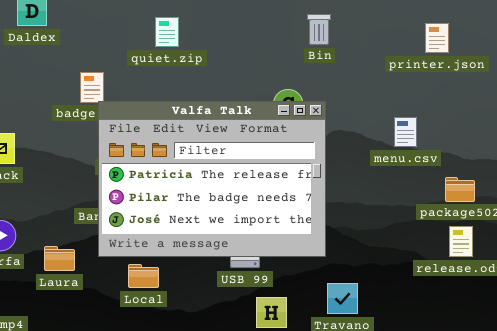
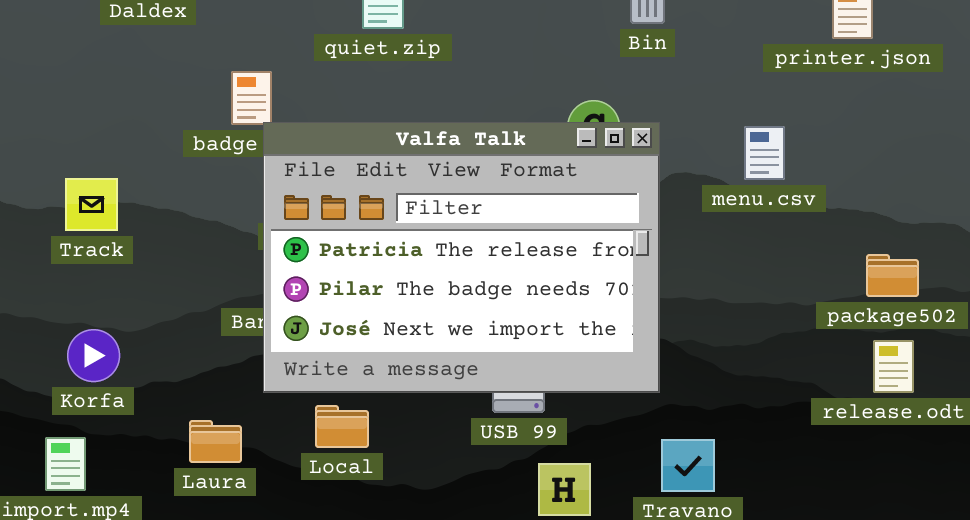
menu.csv: [394,117,417,147] -> [744,126,785,180], moved
Laura: [44,246,75,271] -> [189,420,242,463], moved

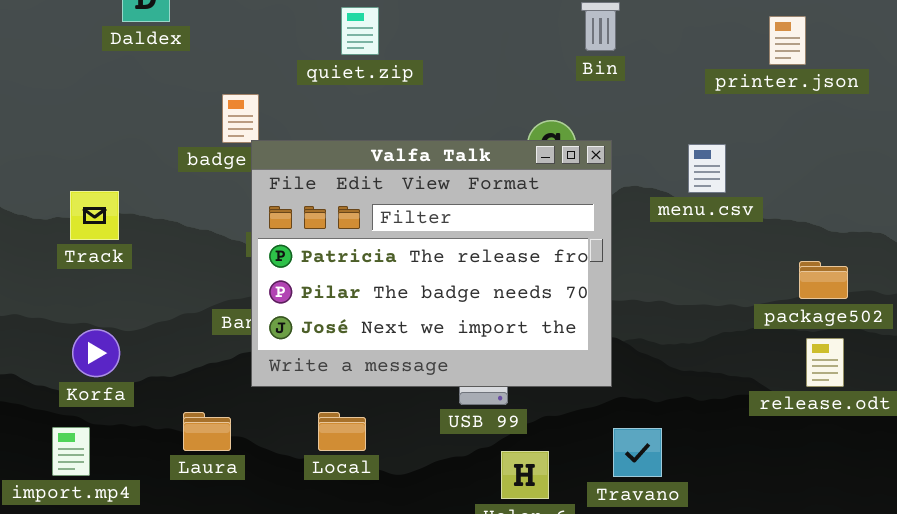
Local: [315,405,369,448] -> [318,412,366,451], moved

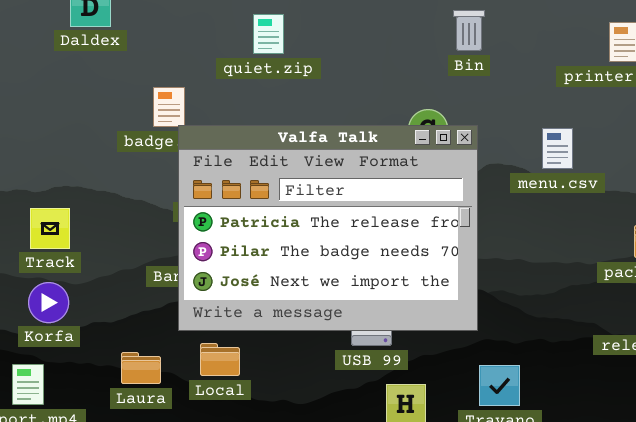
Track: [70,191,119,240] -> [30,208,70,249], moved
Local: [318,412,366,451] -> [200,343,240,376], moved

